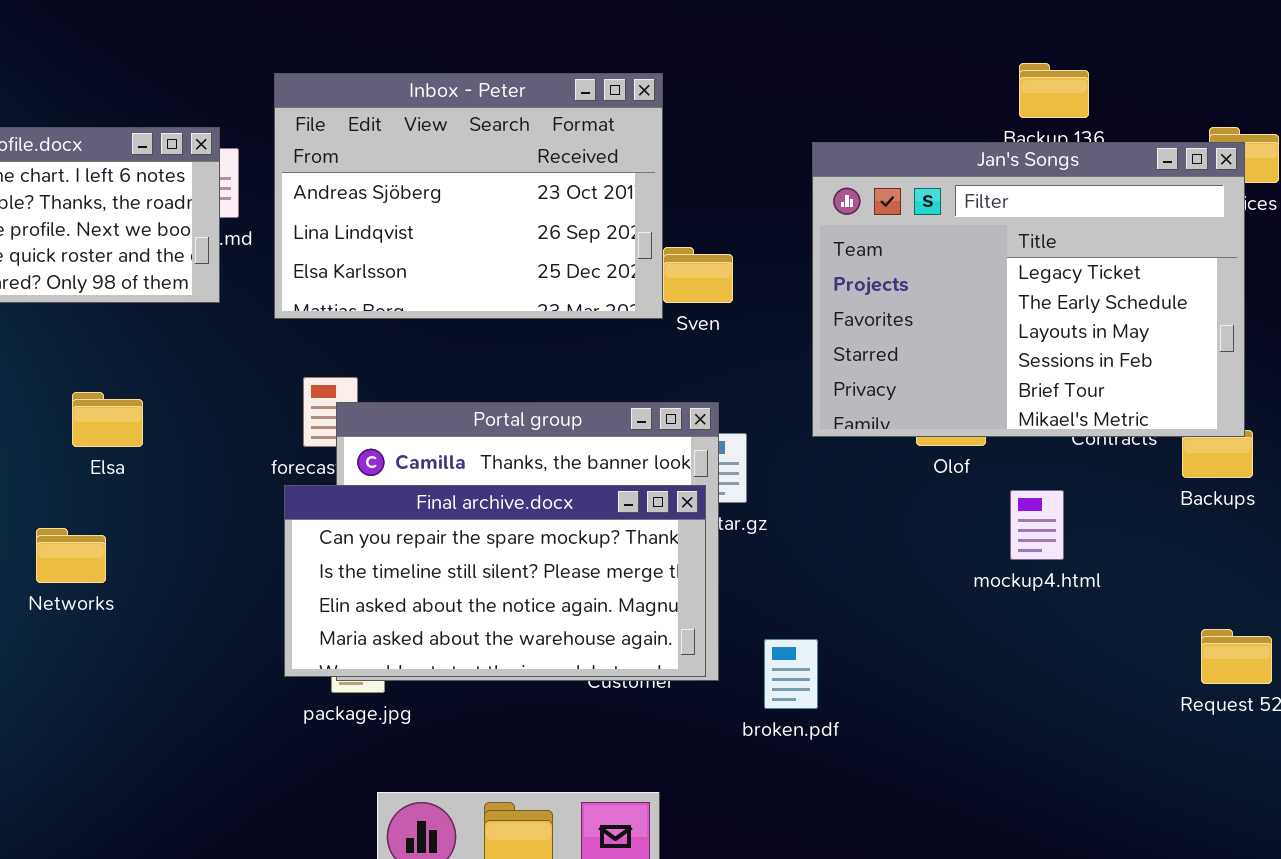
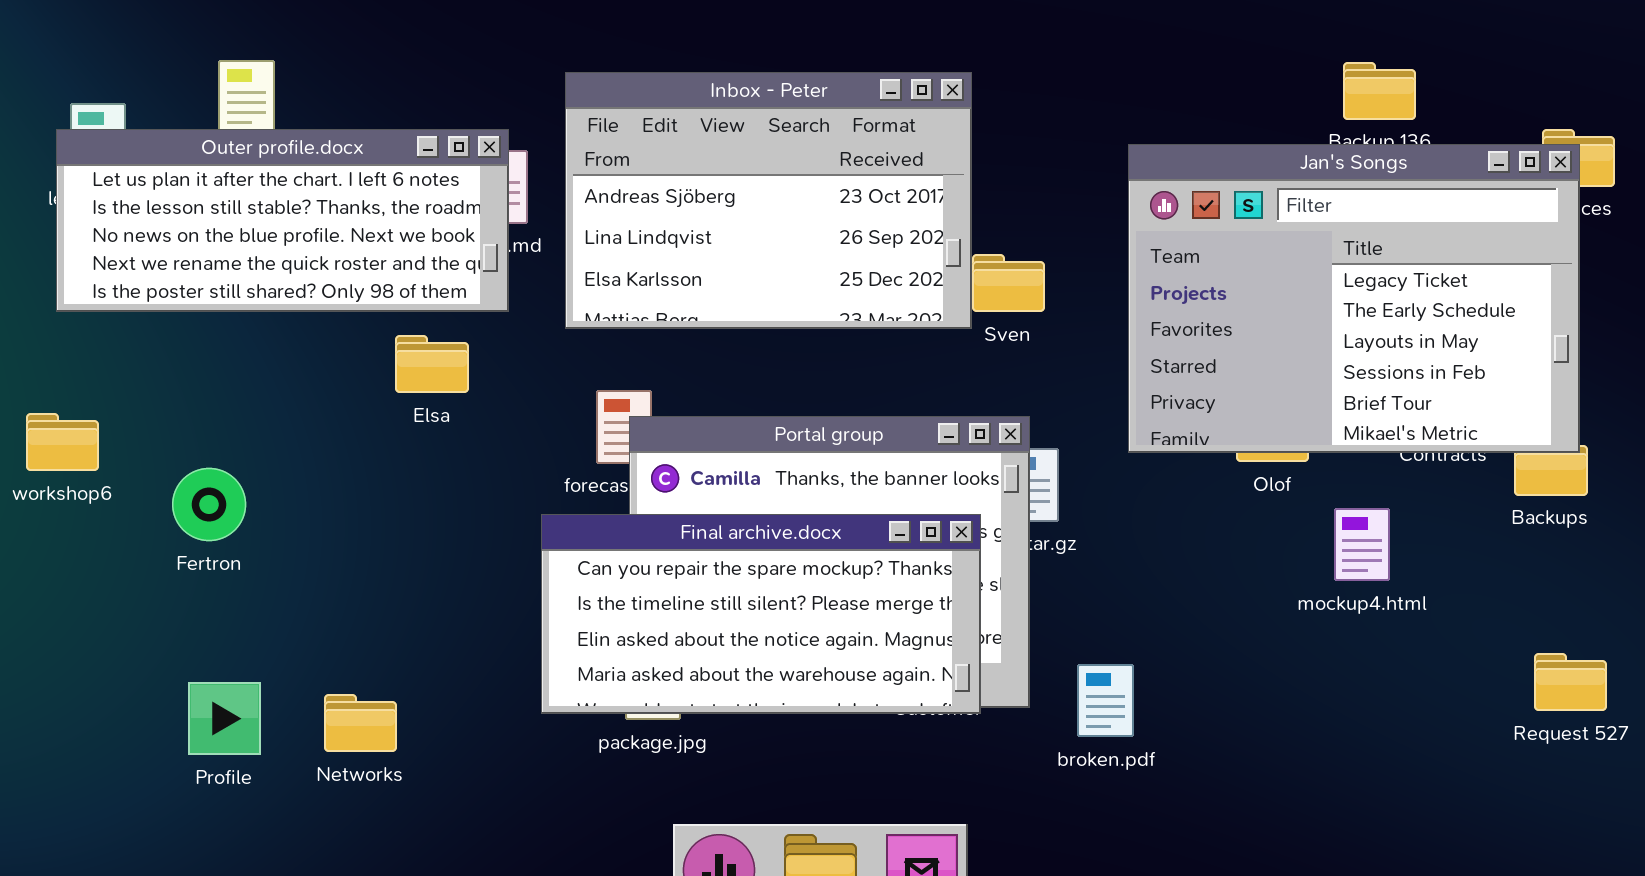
Elsa: [72,392,143,447] -> [395,335,469,393], moved
Final archive.docx: [284,485,706,677] -> [541,514,981,714], moved
Networks: [36,528,106,583] -> [324,694,397,752], moved

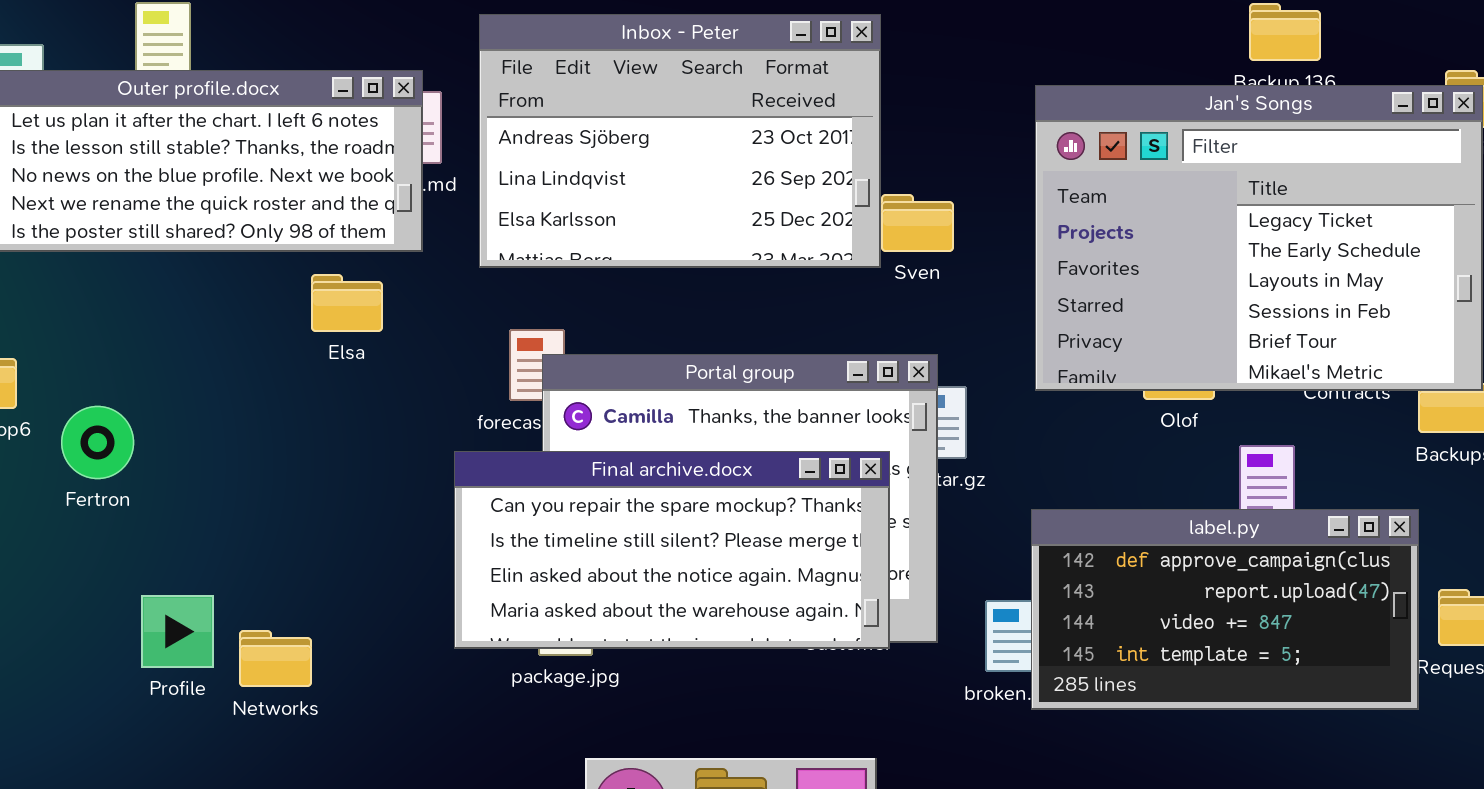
Fertron: [172,468,246,541] -> [61,406,134,479], moved
label.py: none -> [1031,509,1419,710], opened
Profile: [188,682,261,755] -> [141,595,214,668], moved

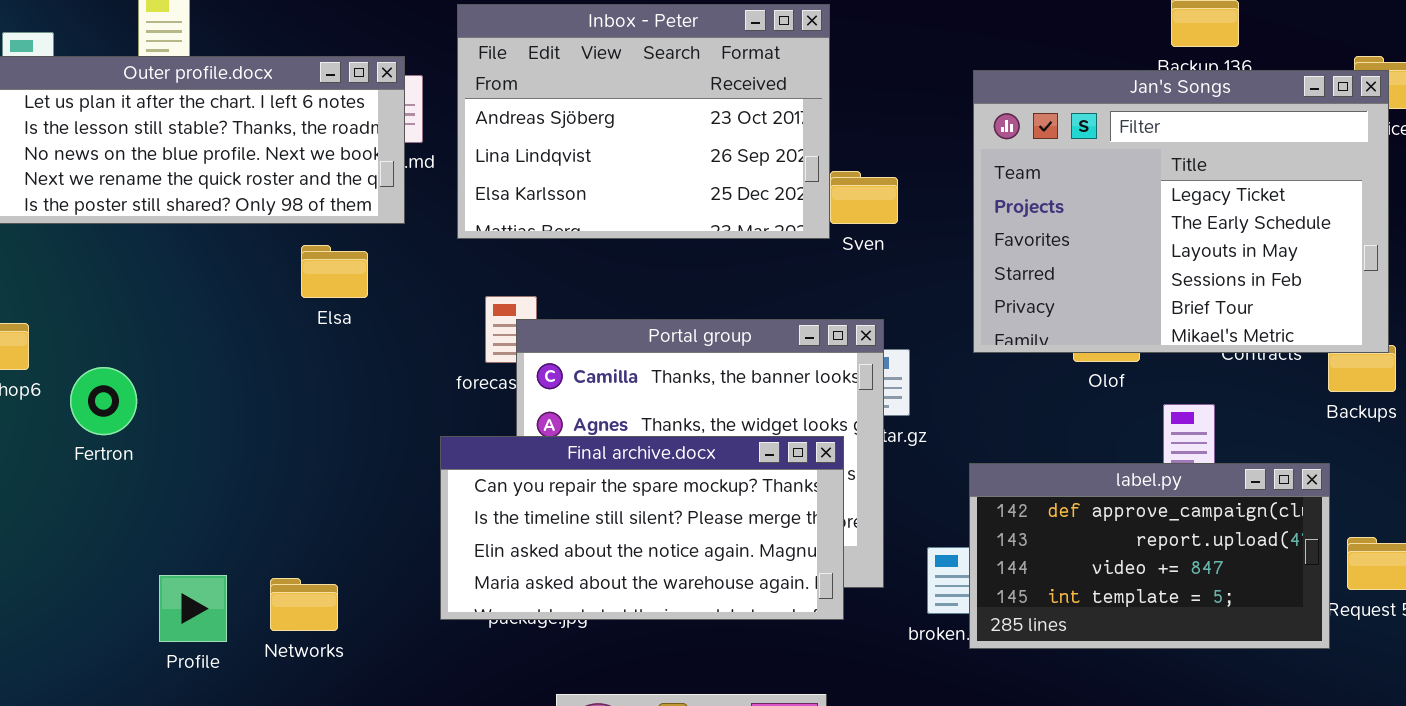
Final archive.docx: [454,451,890,649] -> [440,436,844,620], moved
Profile: [141,595,214,668] -> [159,575,227,642], moved
Networks: [239,630,312,687] -> [270,578,338,631], moved

